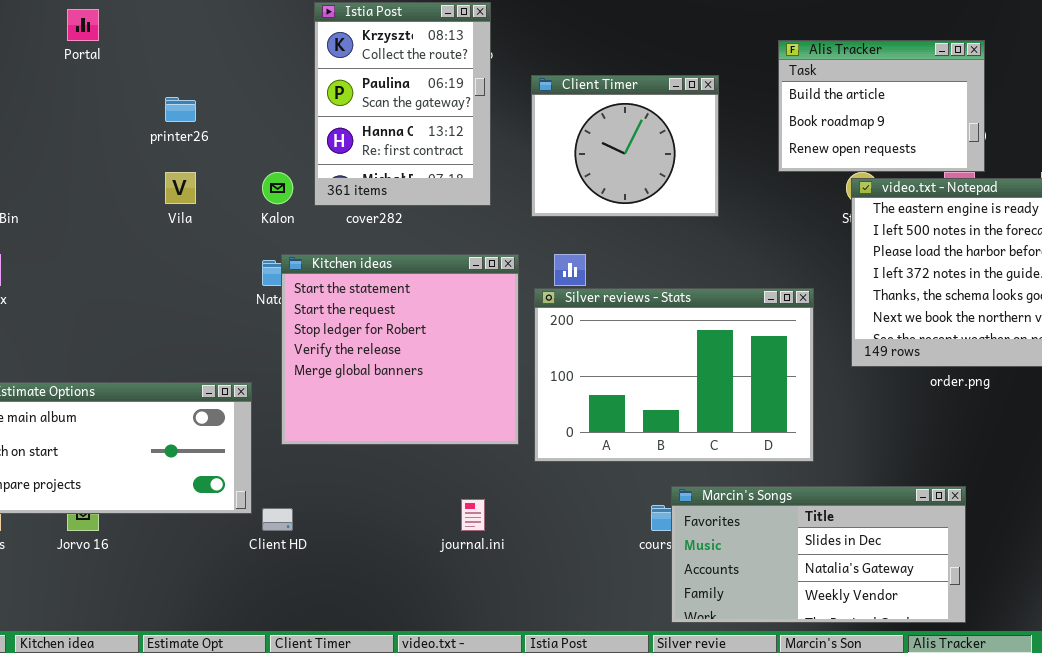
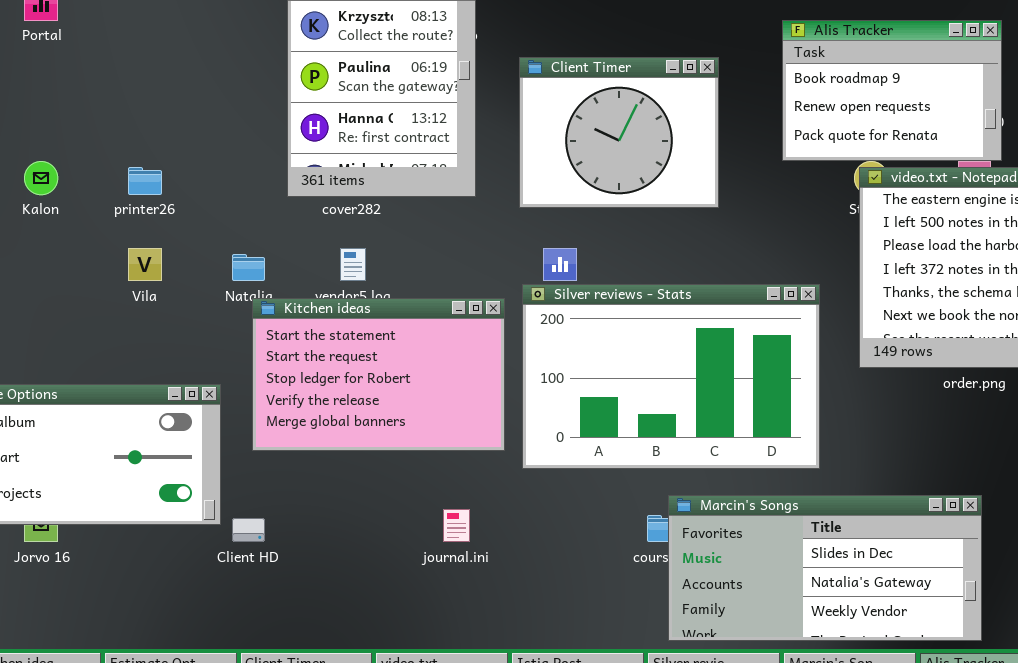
Alis Tracker: [778,40,985,172] -> [782,20,1002,161], scrolled down 1 row
printer26: [165,97,196,122] -> [128,167,162,195], moved
Vila: [165,172,196,204] -> [128,248,162,281], moved
Kalon: [262,172,293,204] -> [24,161,58,195], moved
Kitchen ideas: [281,254,519,445] -> [252,298,505,451], resized

